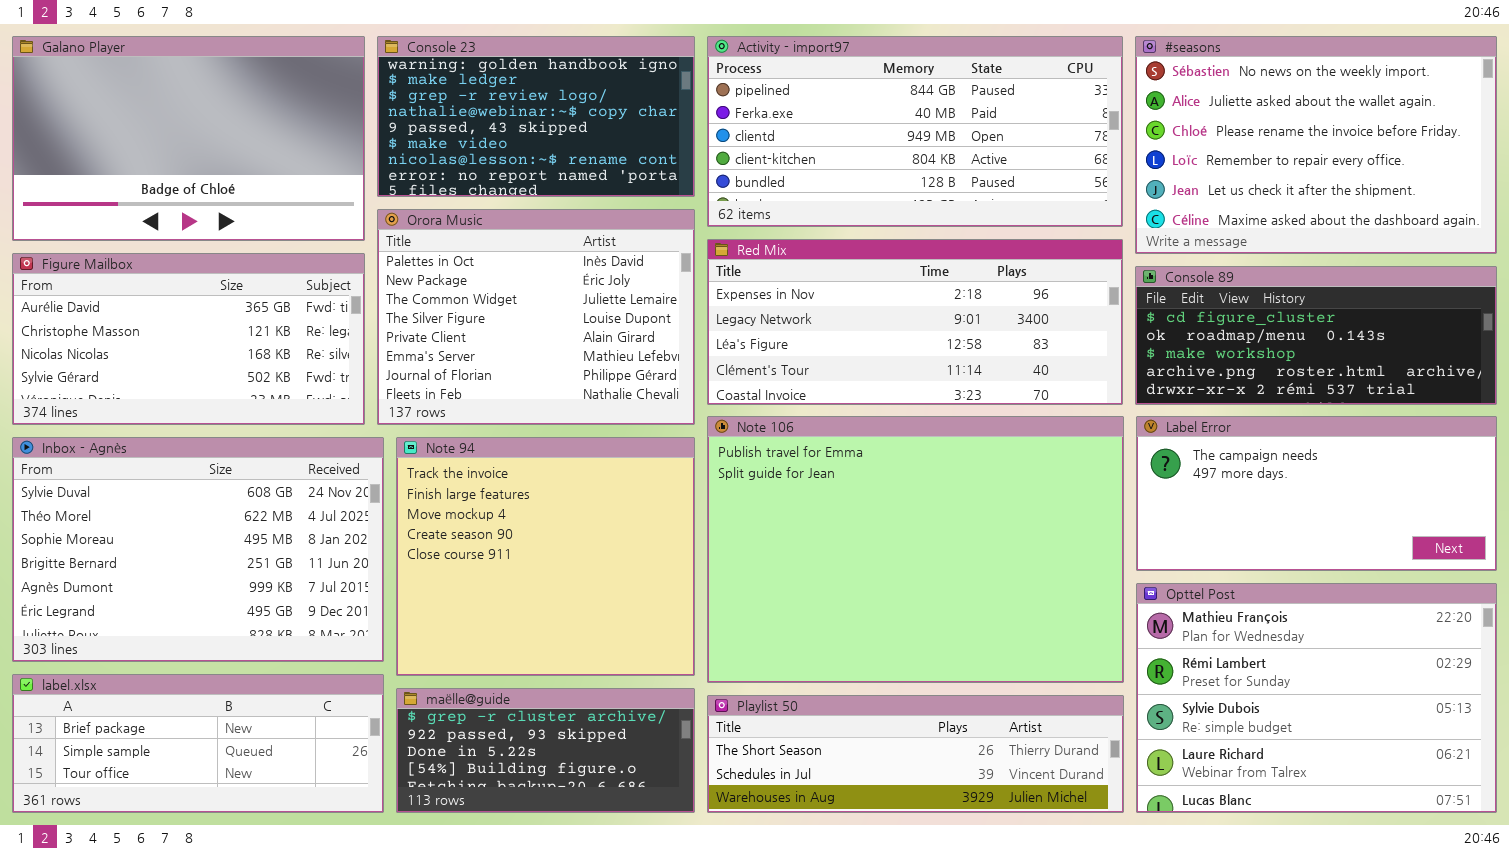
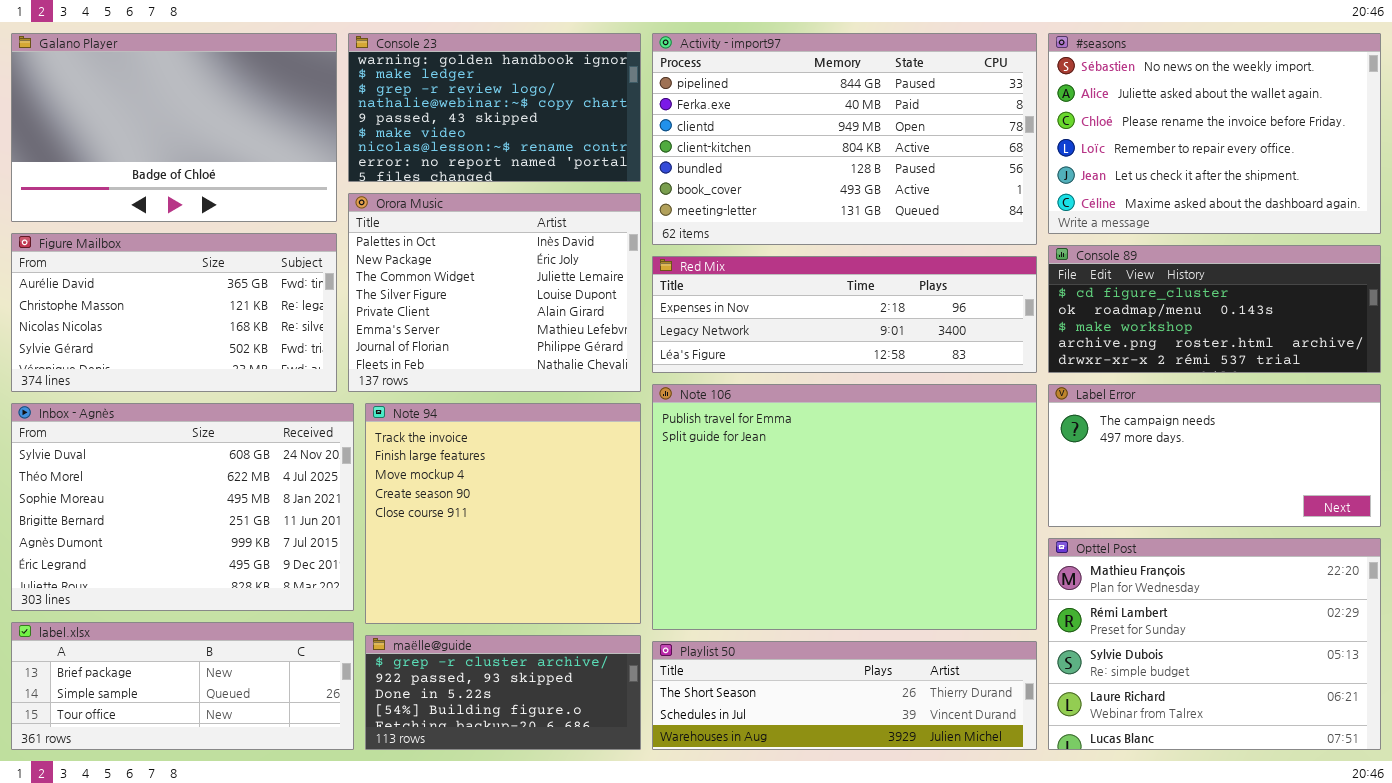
Activity - import97: [707,36,1123,227] -> [652,33,1037,245], resized
Red Mix: [707,239,1123,405] -> [652,256,1037,373], resized

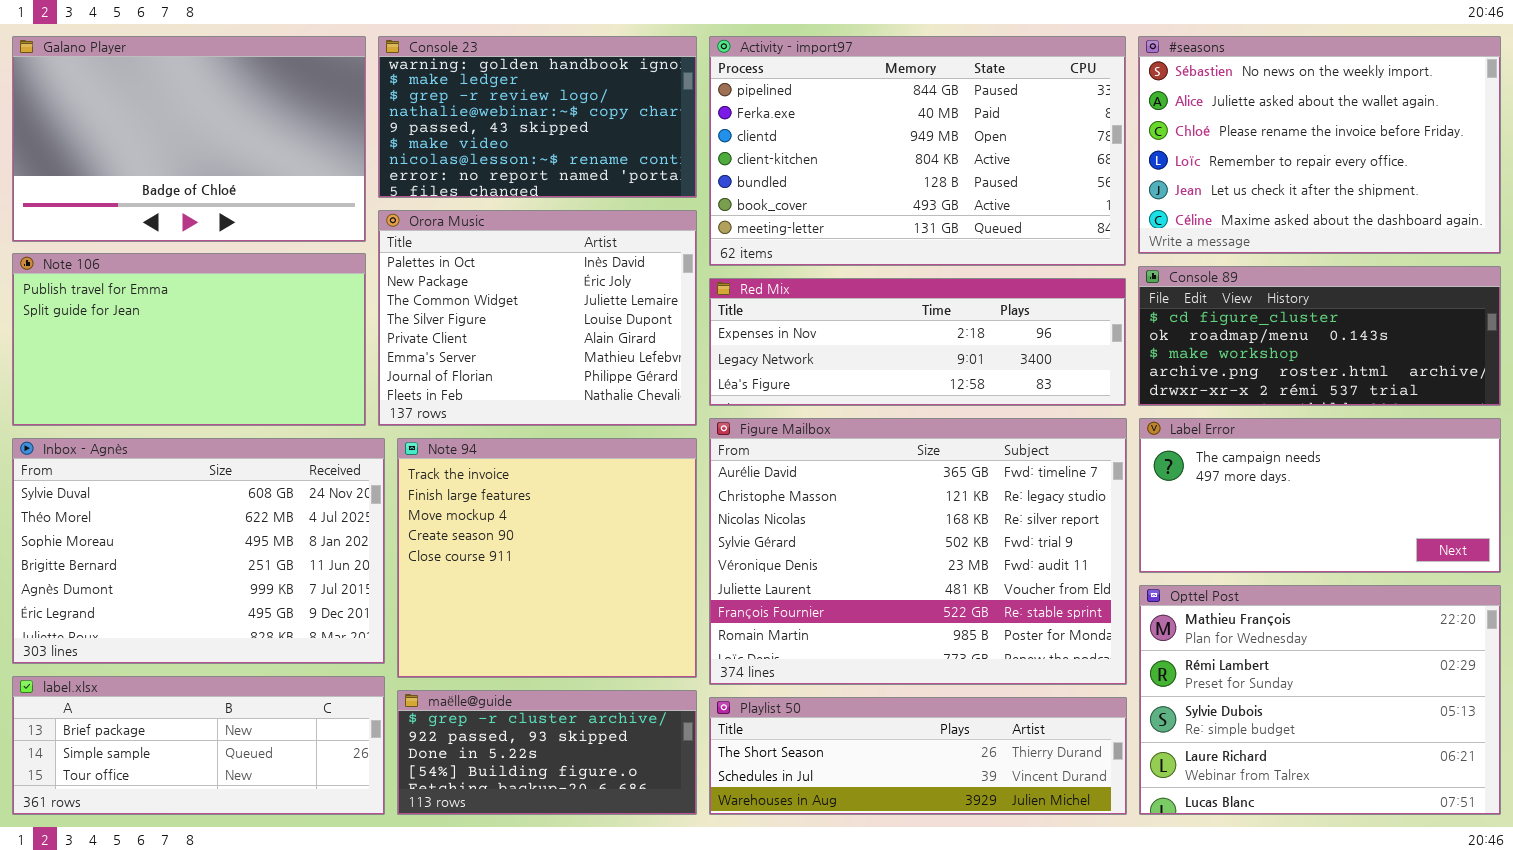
Figure Mailbox: [11,233,337,392] -> [709,418,1127,685], moved, resized
Note 106: [652,384,1037,630] -> [12,253,366,426], moved, resized

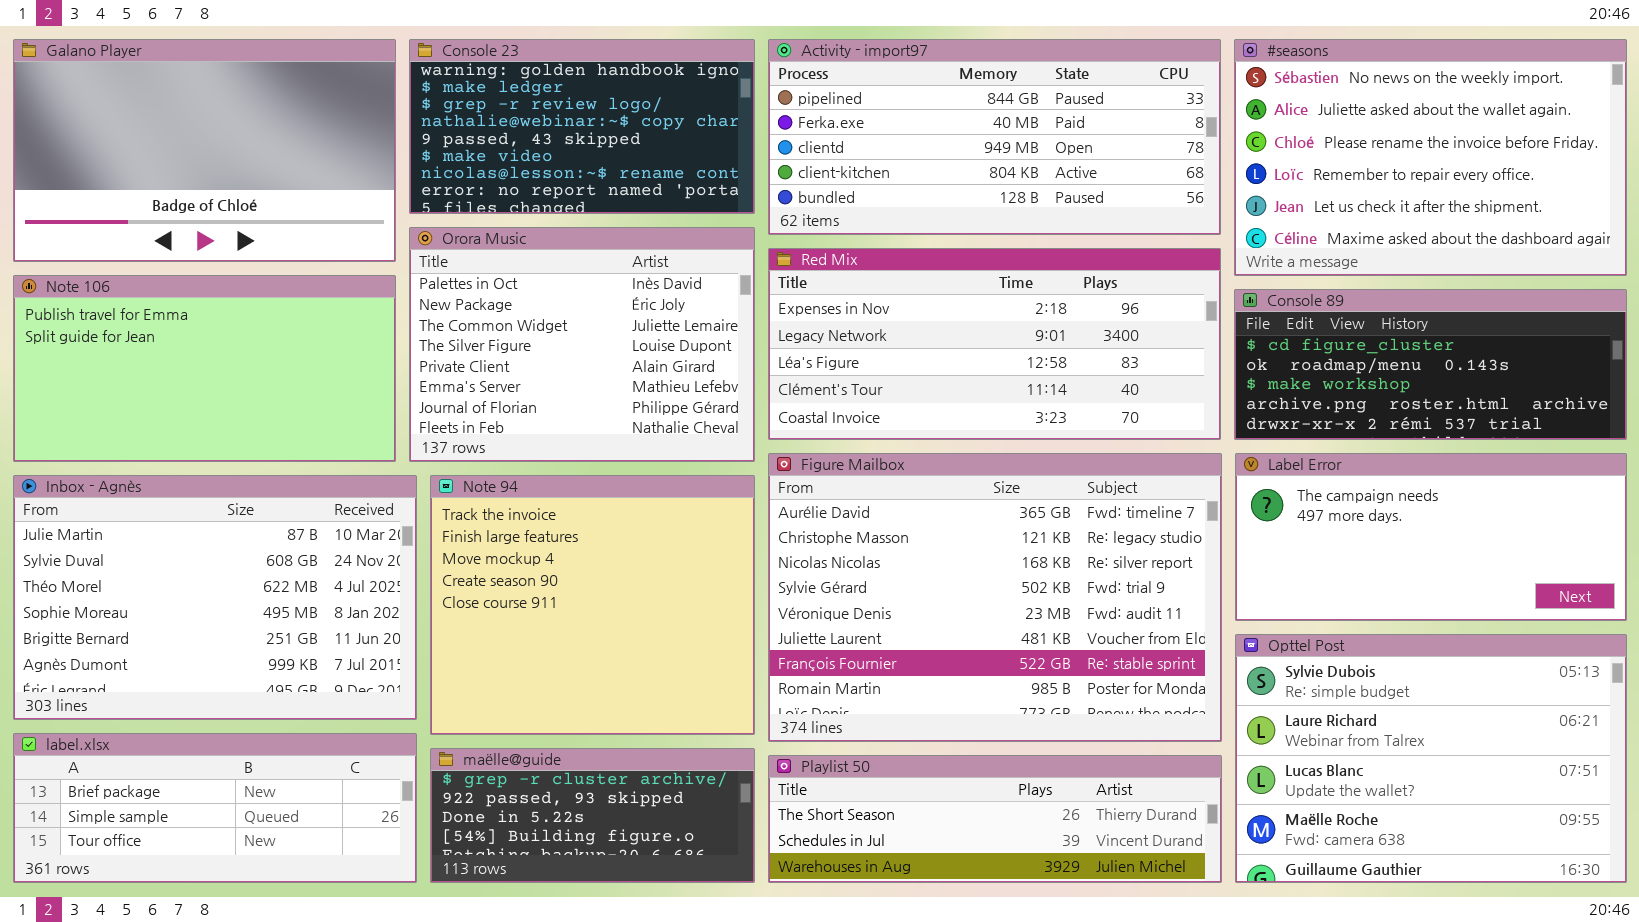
Activity - import97: [709,36,1126,266] -> [768,39,1221,235], resized
Red Mix: [709,278,1126,406] -> [768,248,1221,440], resized
Inbox - Agnès: [12,438,385,664] -> [13,475,417,720], scrolled up 1 row
Opttel Post: [1139,585,1501,815] -> [1235,634,1627,883], scrolled down 2 rows

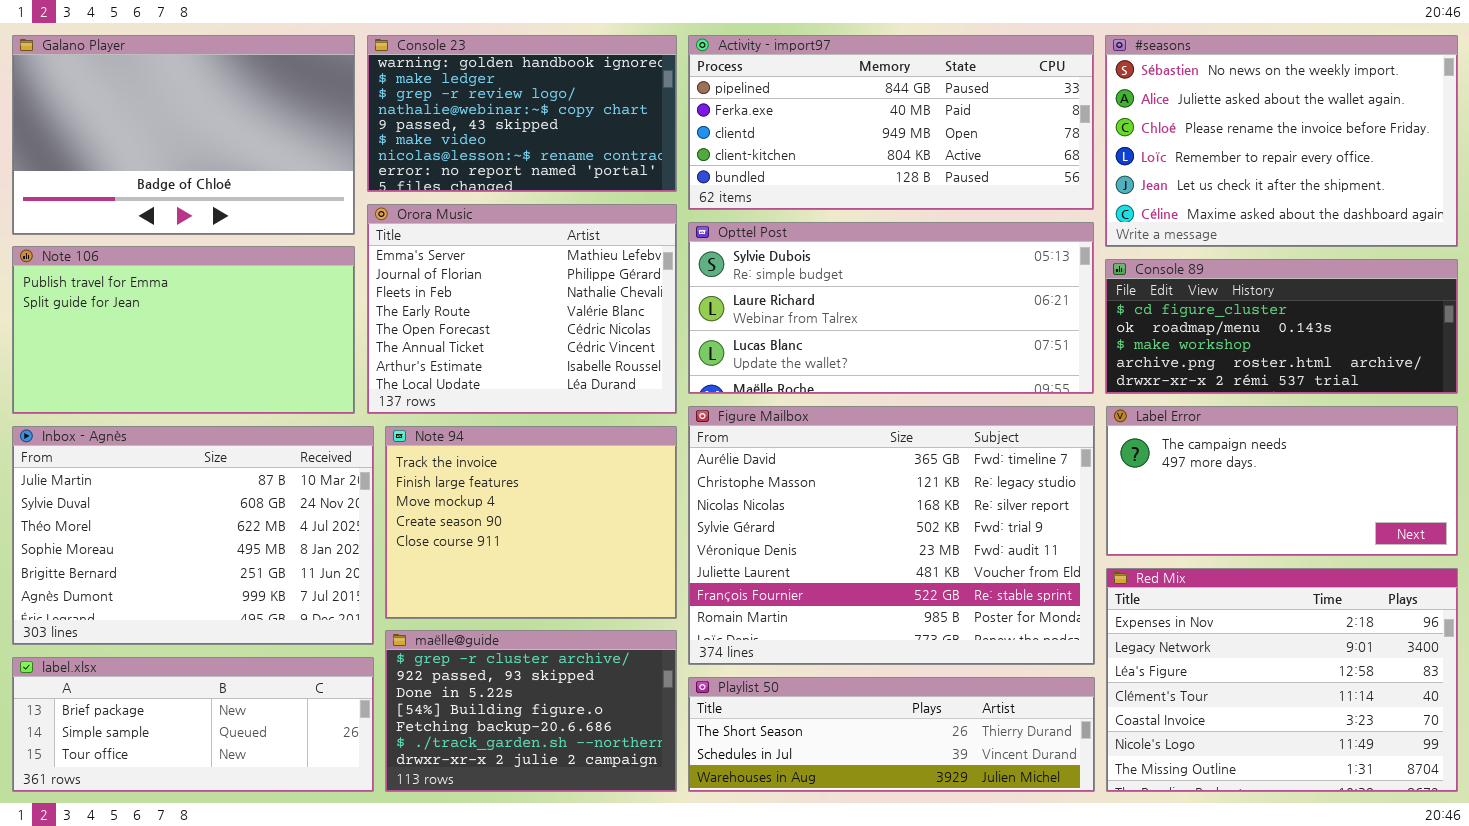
Orora Music: [409,227,755,462] -> [367,204,677,414], scrolled down 5 rows
Red Mix: [768,248,1221,440] -> [1106,568,1458,792], moved, resized
Note 94: [430,475,755,735] -> [385,426,677,619], resized
Opttel Post: [1235,634,1627,883] -> [688,222,1094,394], moved, resized
maëlle@guide: [430,748,755,883] -> [385,630,677,792], resized

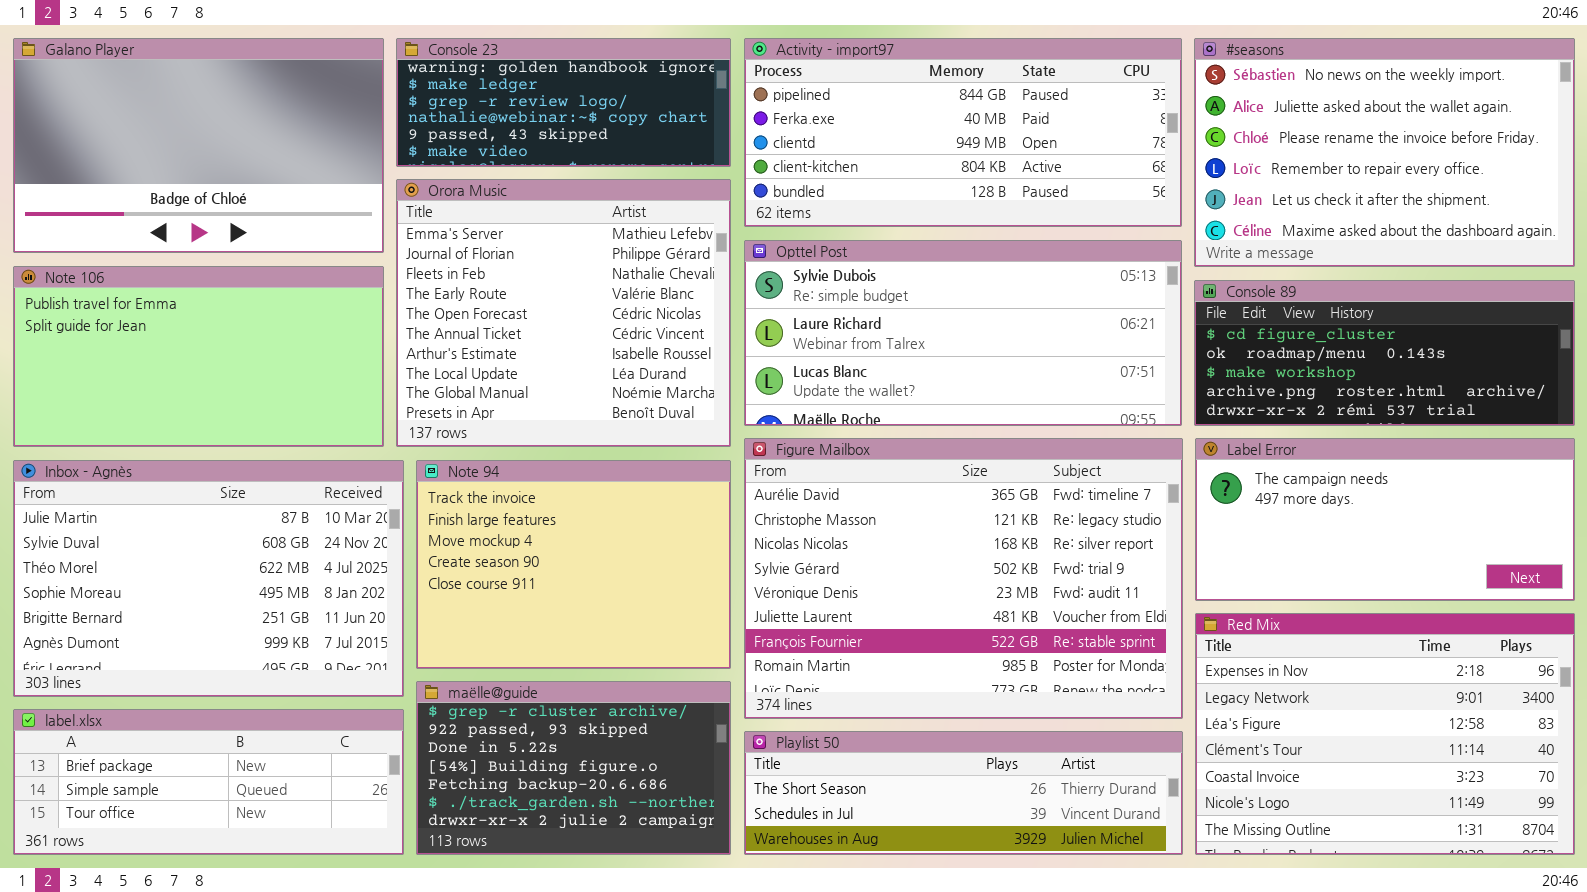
Console 23: [367,35,677,192] -> [396,38,731,167], resized
Orora Music: [367,204,677,414] -> [396,179,731,447], resized

